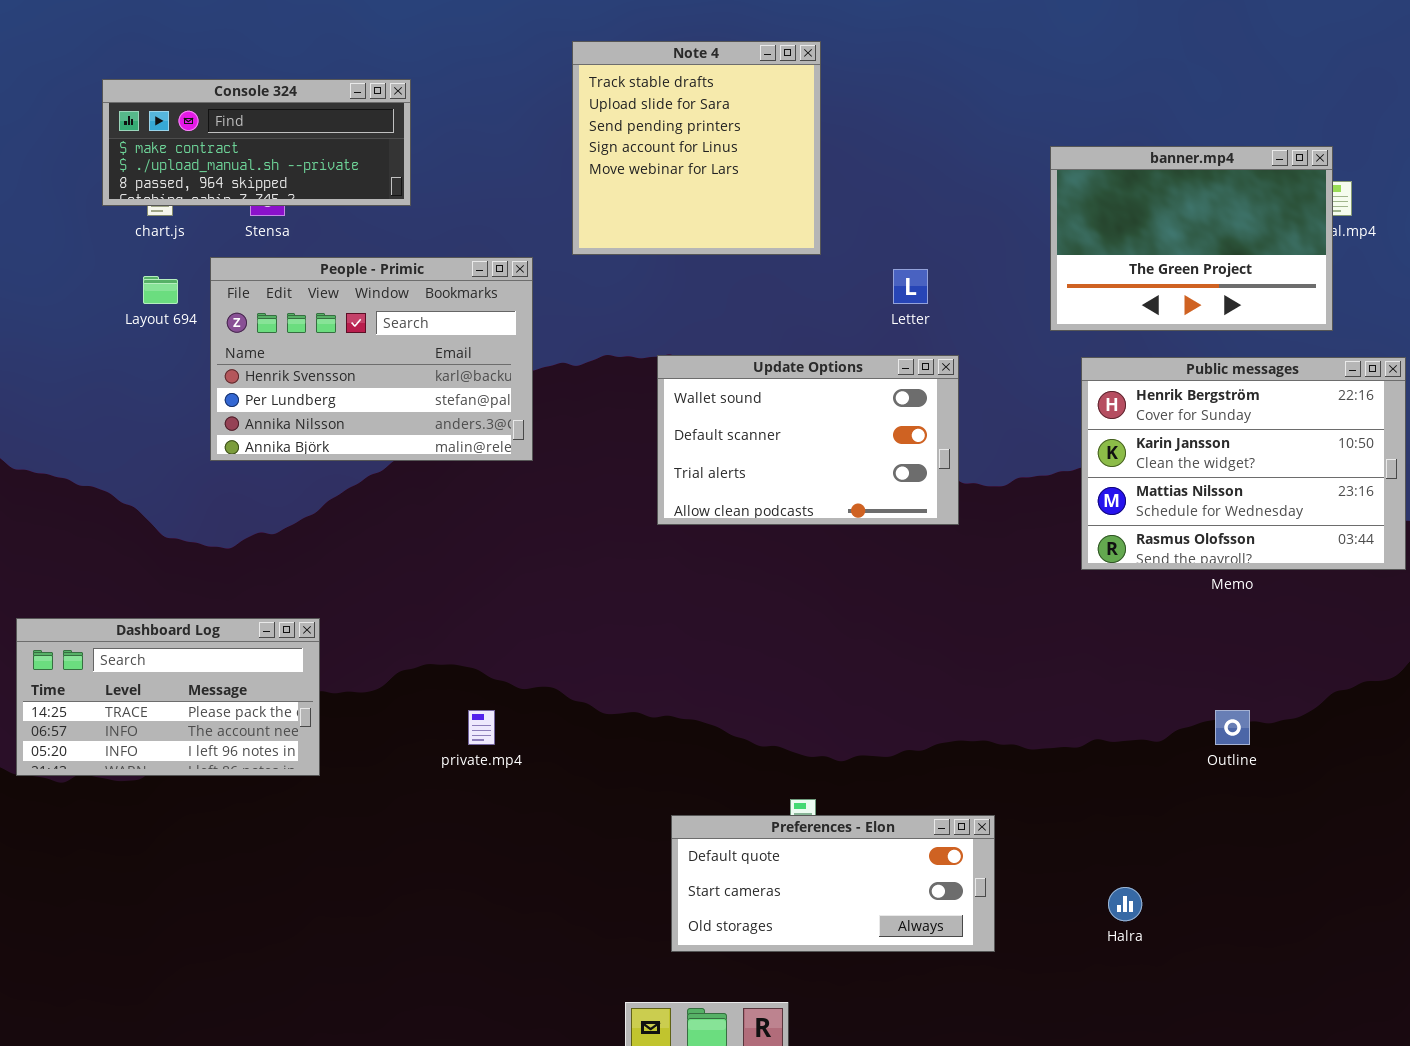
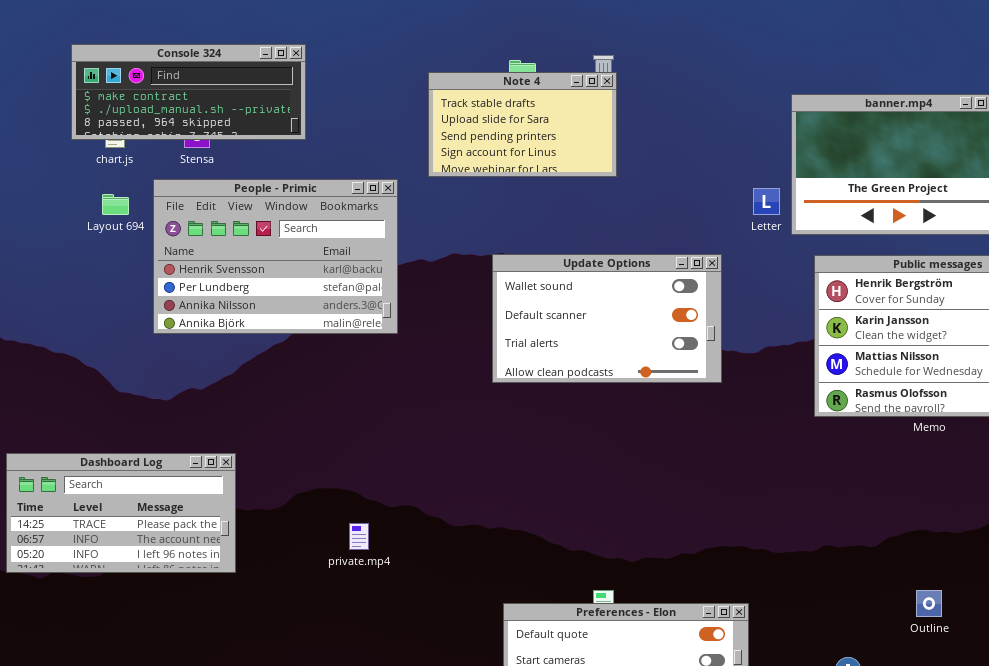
Note 4: [572,41,821,255] -> [428,72,617,177], resized
Letter: [893,269,928,304] -> [753,188,780,215], moved
Outline: [1215,710,1250,745] -> [916,590,942,617], moved

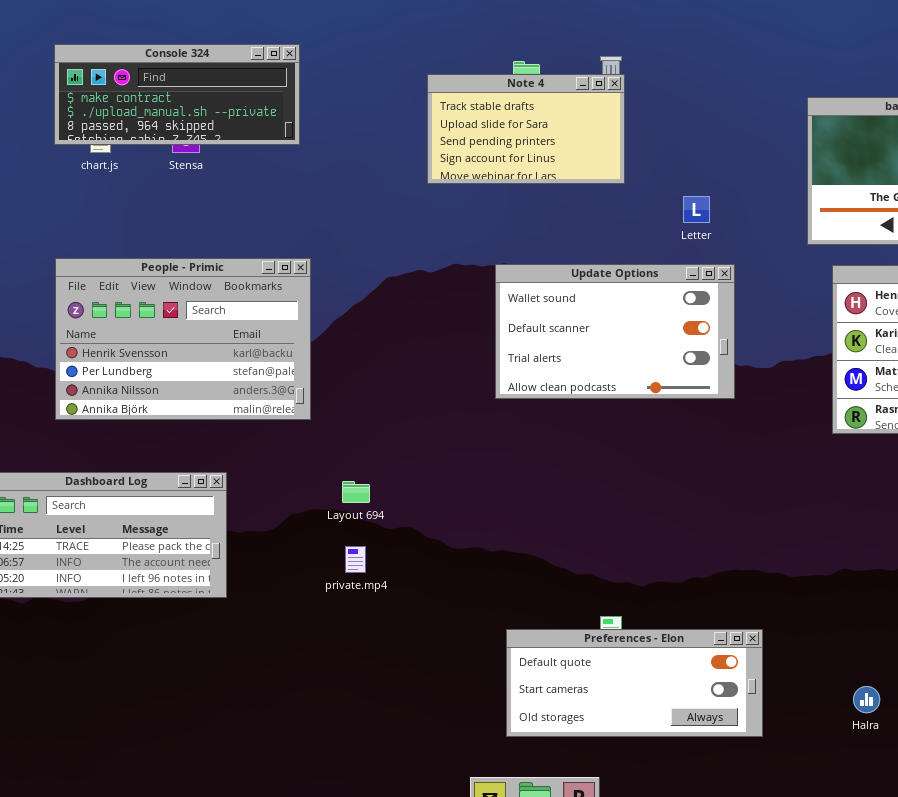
People - Primic: [153,179,398,334] -> [55,258,311,420], moved
Letter: [753,188,780,215] -> [683,196,710,223], moved
Layout 694: [102,194,129,215] -> [342,481,370,503], moved

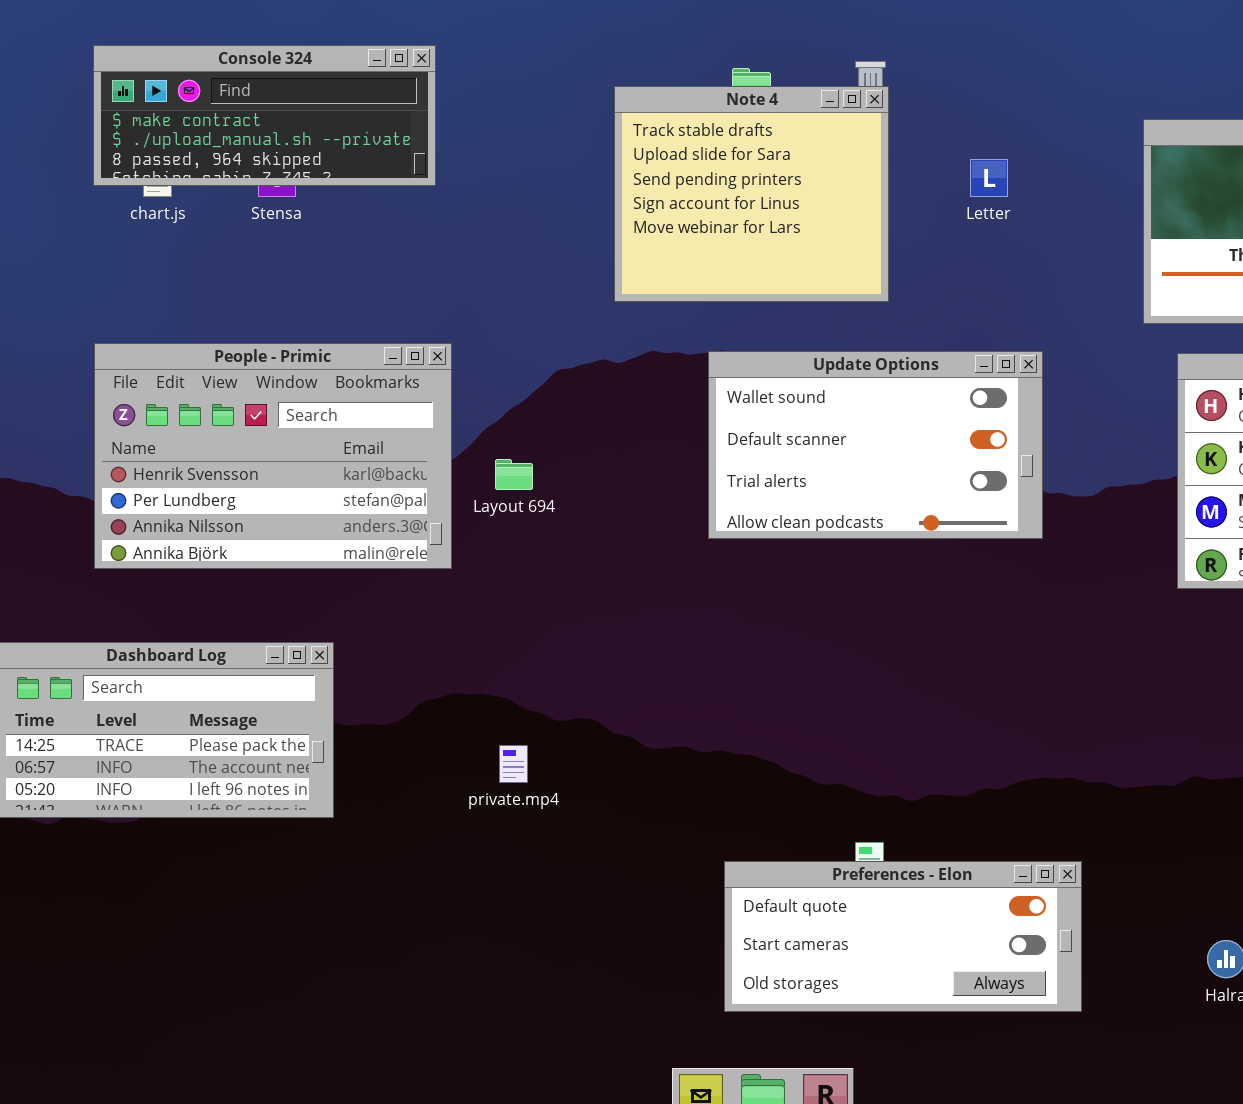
Note 4: [427,74,625,184] -> [614,86,889,302], resized
Letter: [683,196,710,223] -> [970,159,1008,197], moved
Layout 694: [342,481,370,503] -> [495,459,533,490], moved

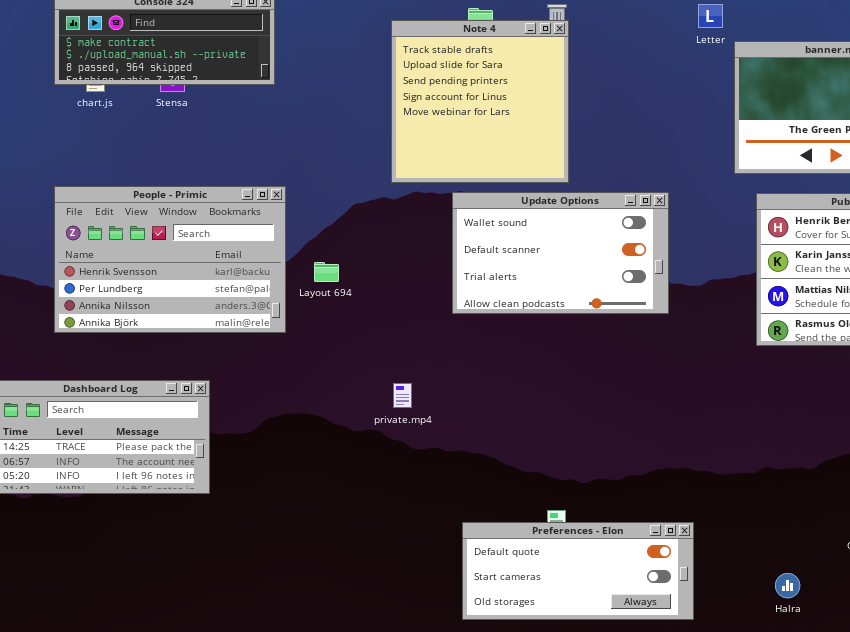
Note 4: [614,86,889,302] -> [391,20,569,183], resized
Letter: [970,159,1008,197] -> [698,4,723,28], moved
private.mp4: [499,745,528,783] -> [393,383,412,408], moved

